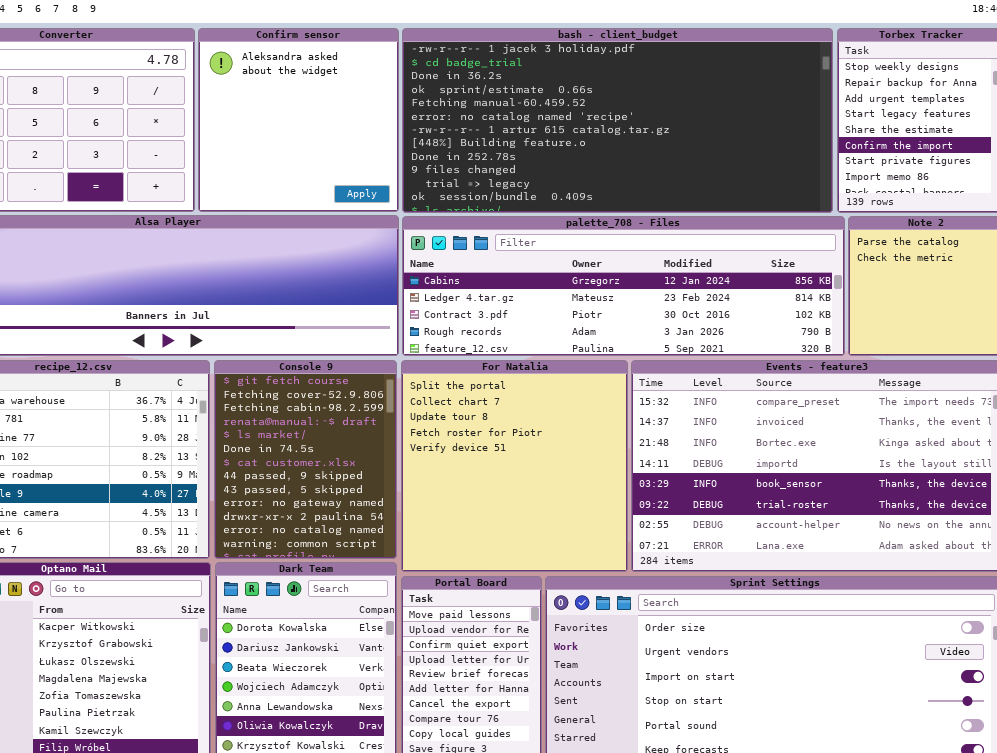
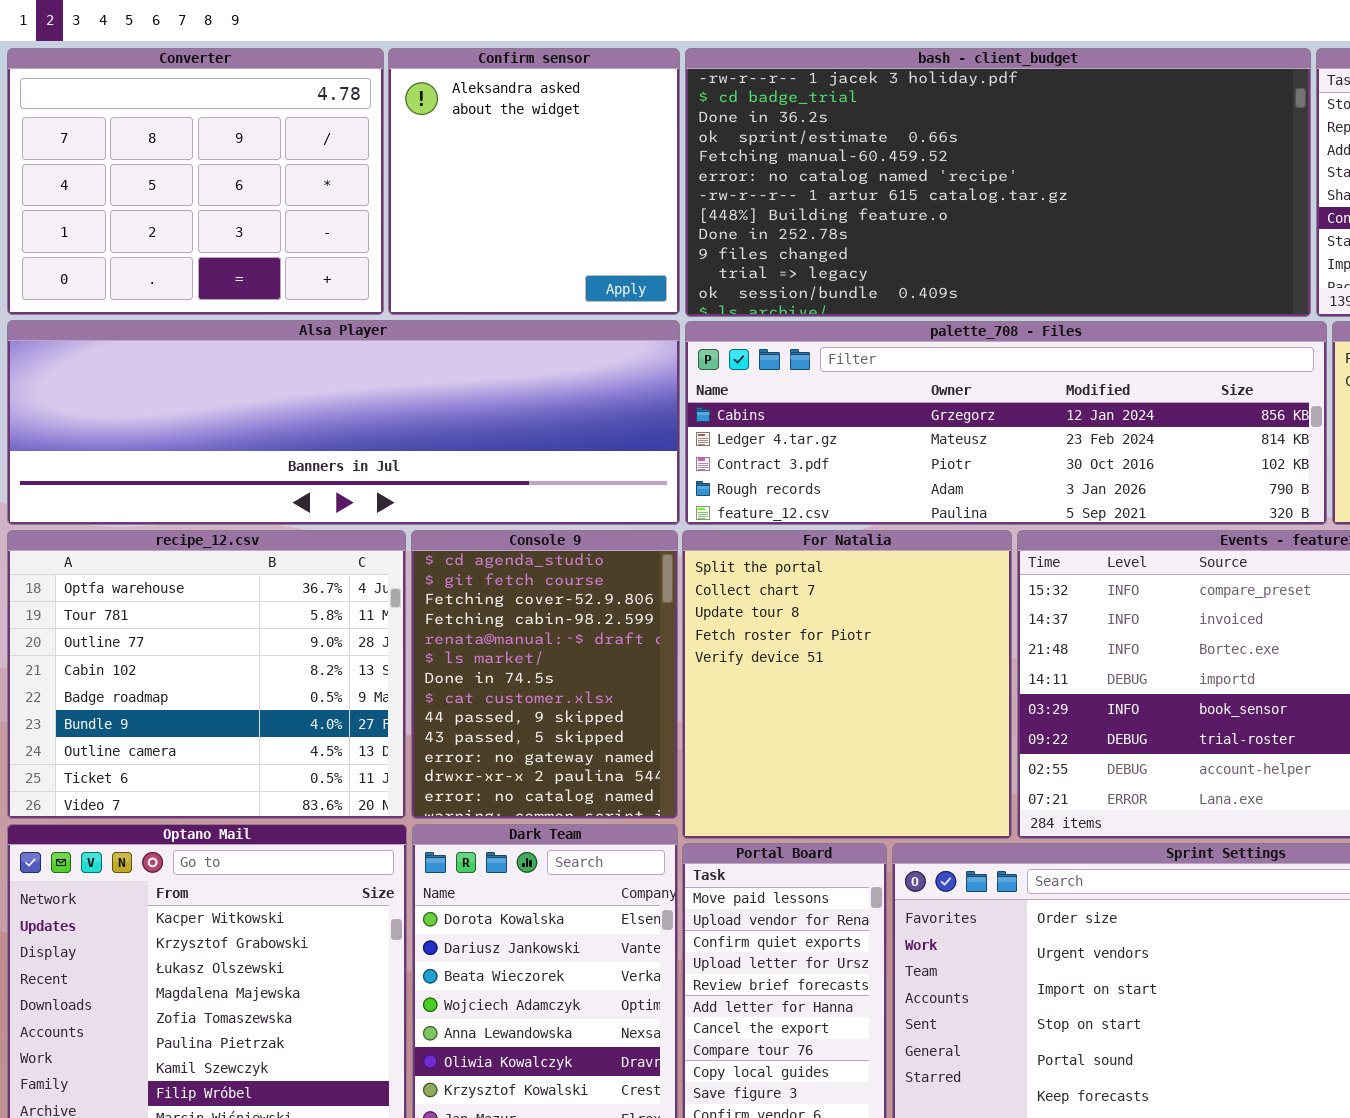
Console 9: [214,360,397,559] -> [411,530,678,819], scrolled up 1 row

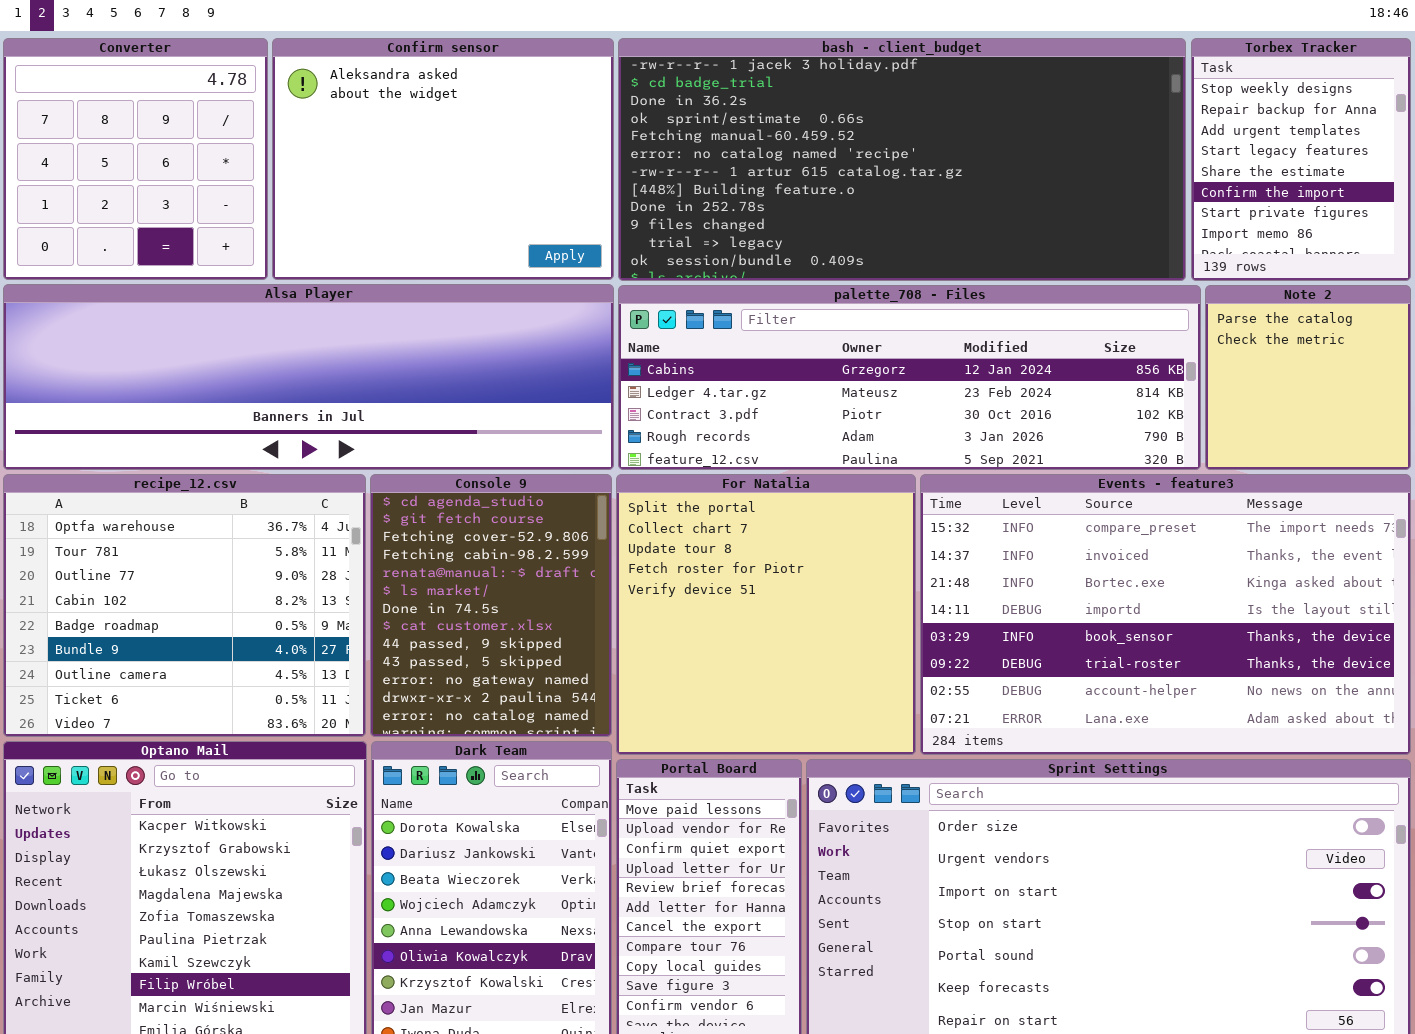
Converter: [7,48,384,315] -> [3,38,268,280], resized
Confirm sensor: [388,48,680,315] -> [272,38,614,280], resized

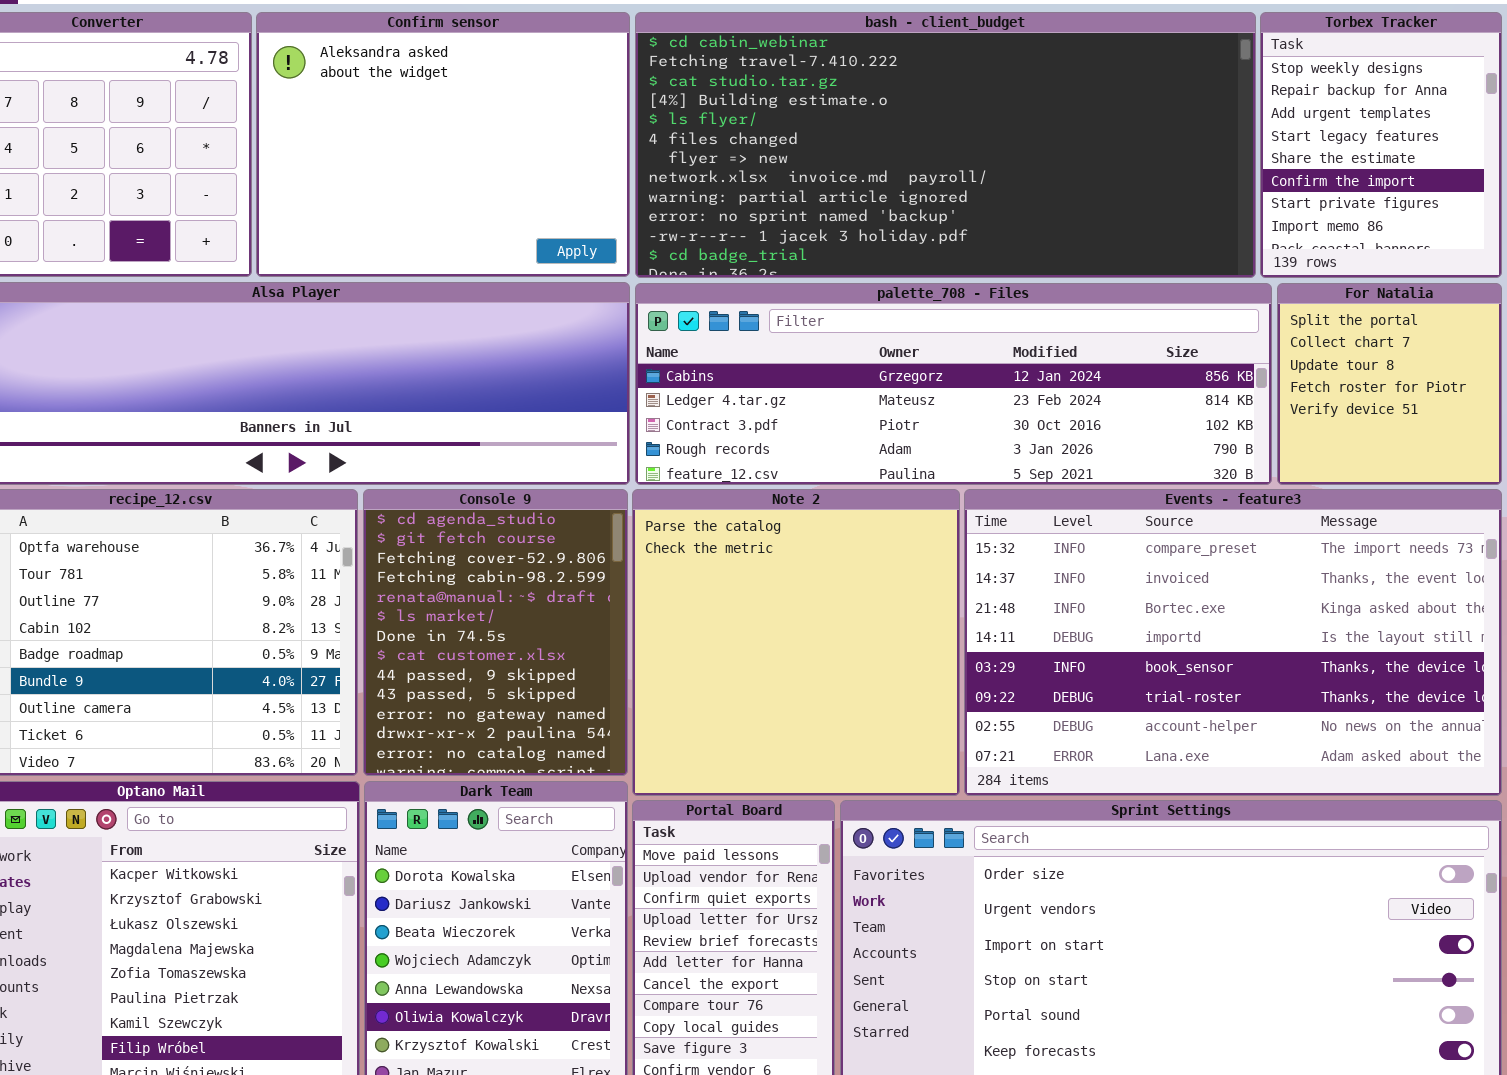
bash - client_budget: [618,38,1186,281] -> [635,12,1256,278], scrolled up 10 rows
Note 2: [1205,285,1411,470] -> [632,489,960,796], moved, resized
For Natalia: [616,474,916,755] -> [1277,283,1502,485], moved, resized

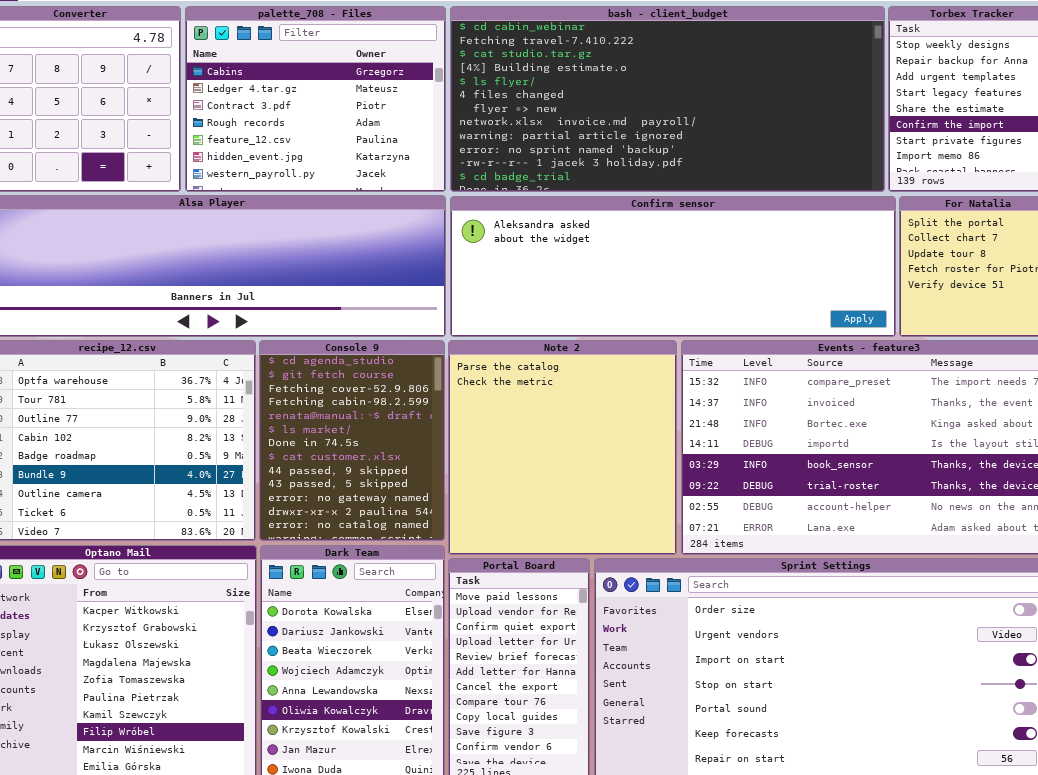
Confirm sensor: [256,12,630,277] -> [450,196,896,337], moved, resized
palette_708 - Files: [635,283,1272,485] -> [185,6,446,192], moved, resized

